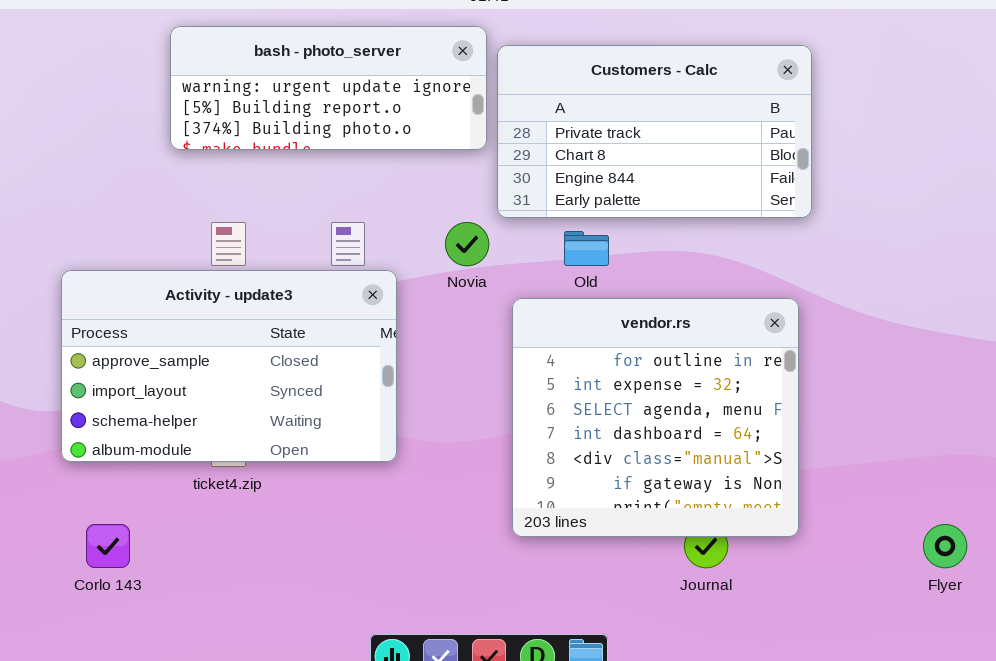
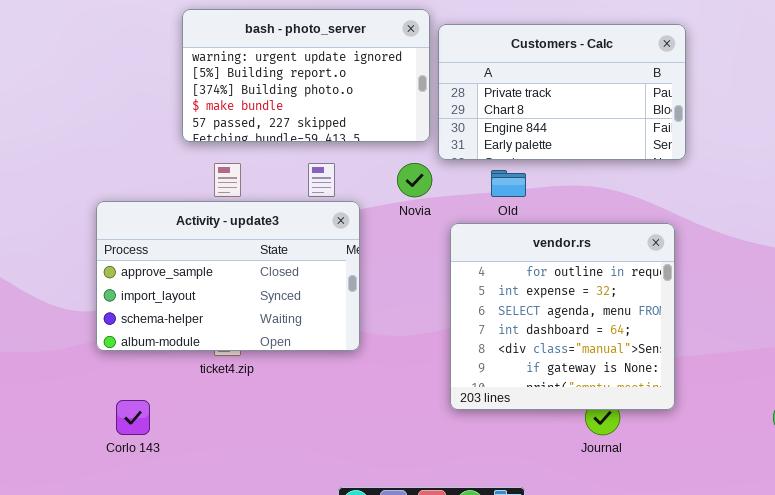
bash - photo_server: [170,26,487,150] -> [182,9,430,142], resized

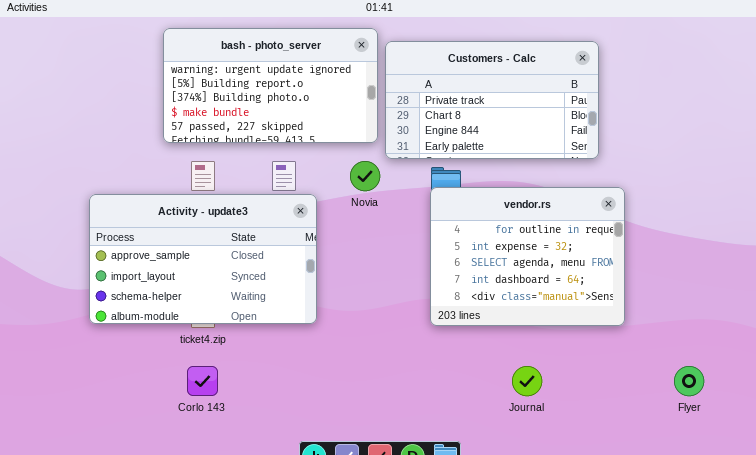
vendor.rs: [450,223,675,410] -> [430,187,625,326], moved, resized
Corlo 143: [116,400,150,435] -> [187,366,218,396], moved

